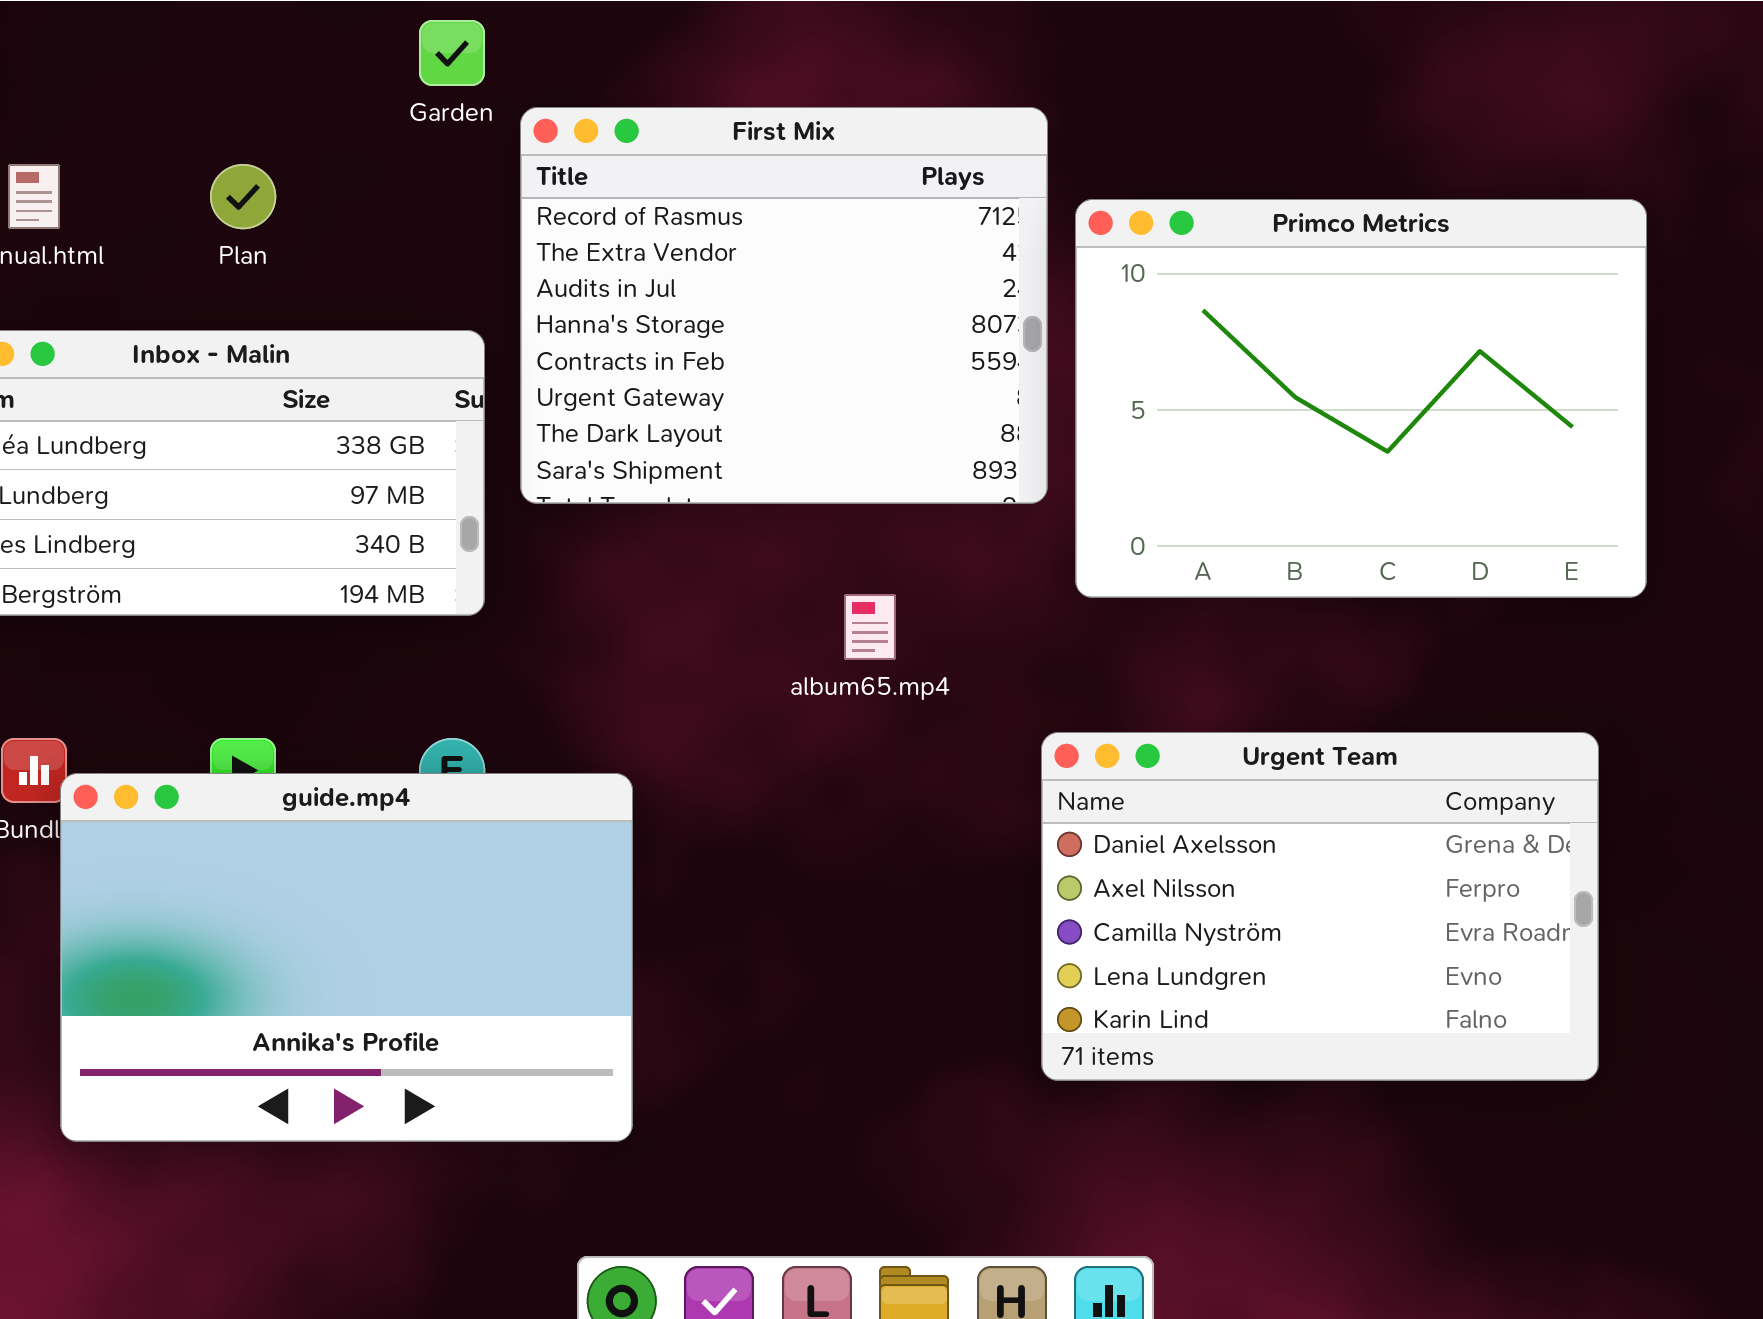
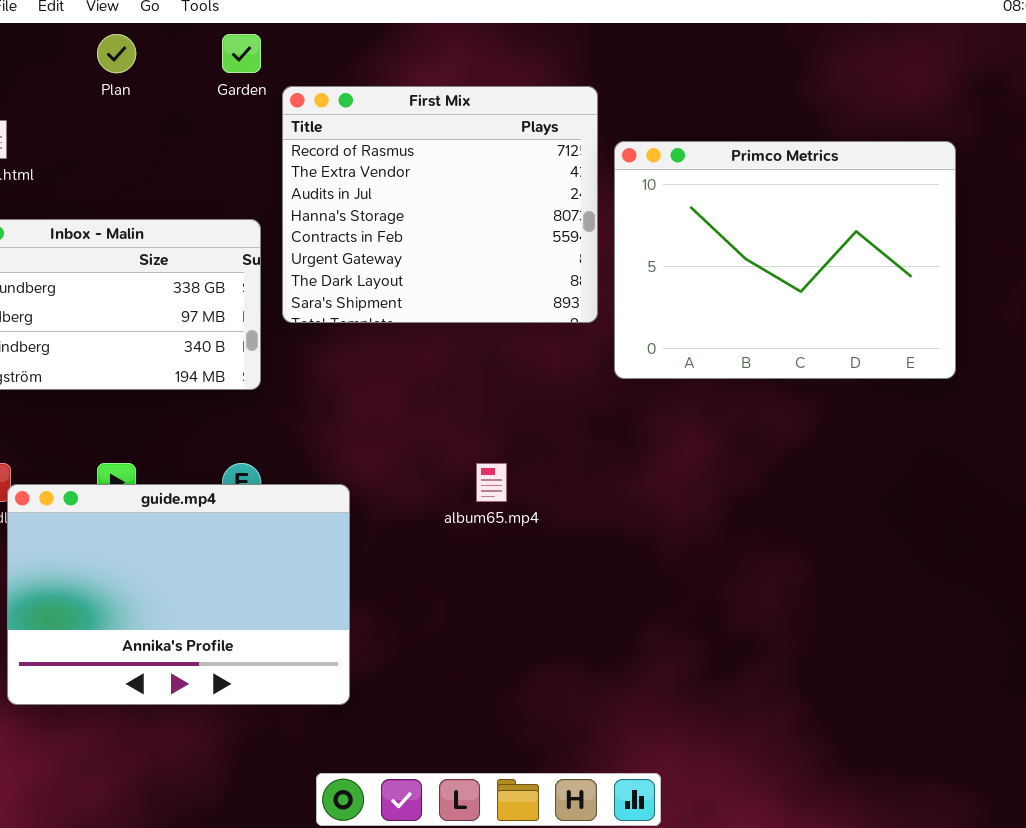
Plan: [210,164,276,229] -> [97,34,136,73], moved
album65.mp4: [844,594,896,660] -> [476,463,507,502], moved
Urgent Team: [1041,732,1599,1081] -> none, closed

